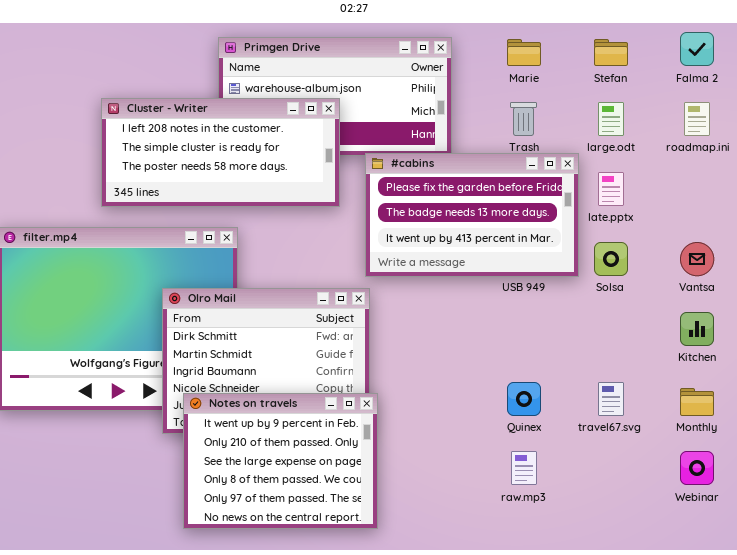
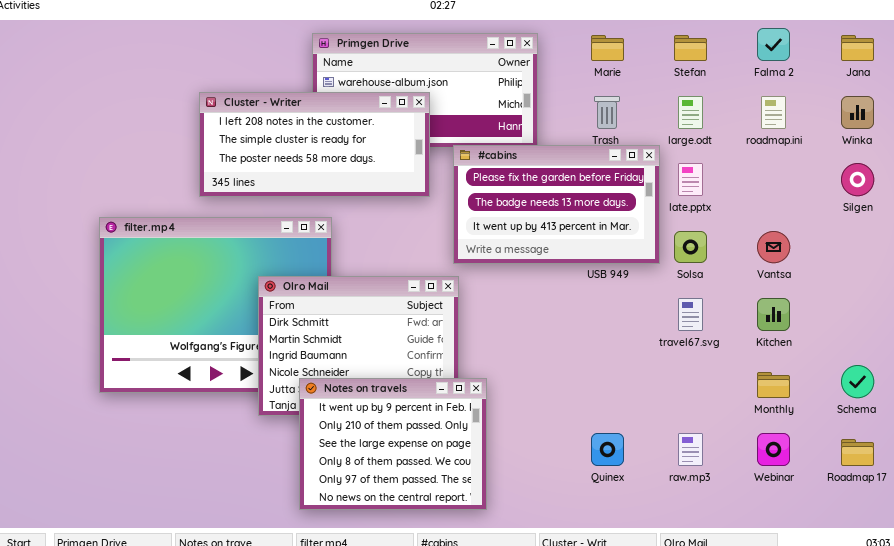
Quinex: [507,382,541,416] -> [591,433,624,466], moved
travel67.svg: [598,382,624,416] -> [678,298,703,331], moved
Notes on travels: [183,393,378,529] -> [299,378,487,510], moved
raw.mp3: [511,451,537,485] -> [678,433,703,466], moved

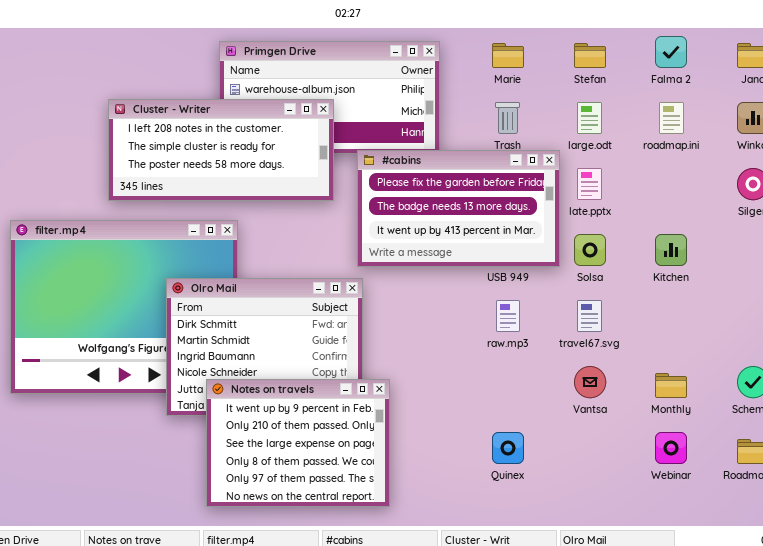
Vantsa: [757,231,790,263] -> [574,366,606,398], moved
Kitchen: [757,298,790,331] -> [655,234,687,266], moved
raw.mp3: [678,433,703,466] -> [496,300,520,332], moved

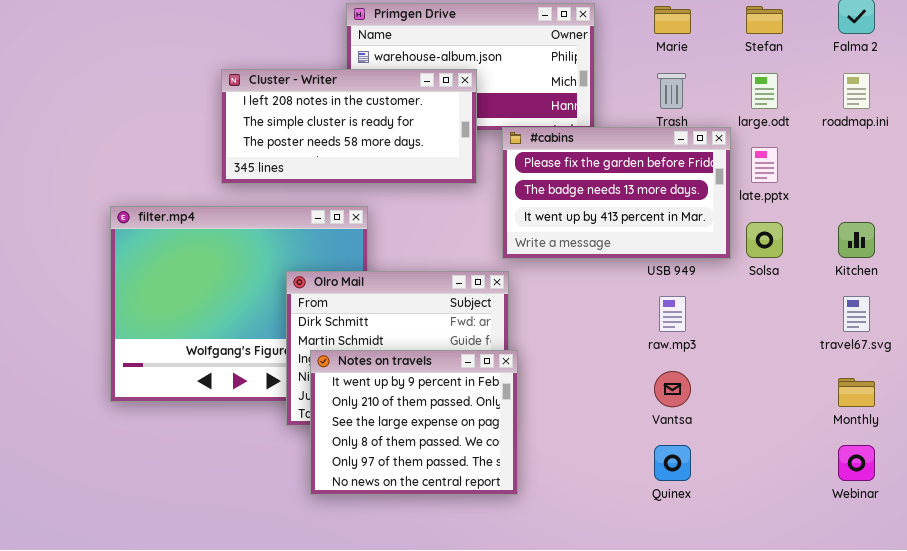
travel67.svg: [577,300,602,332] -> [843,296,870,332], moved
Vantsa: [574,366,606,398] -> [654,371,691,407], moved
Notes on travels: [206,379,390,507] -> [310,350,518,495], moved

